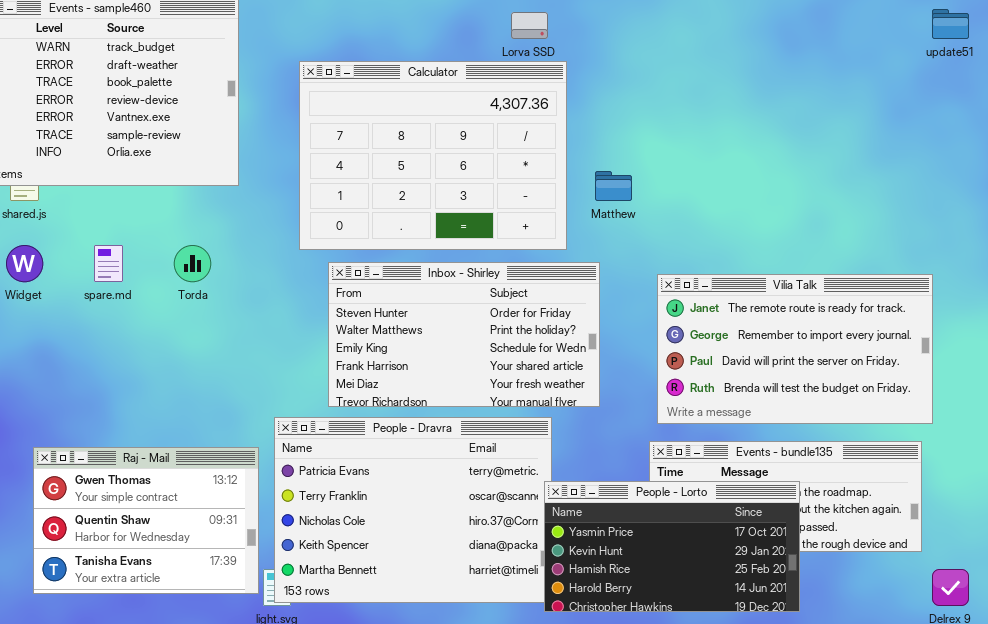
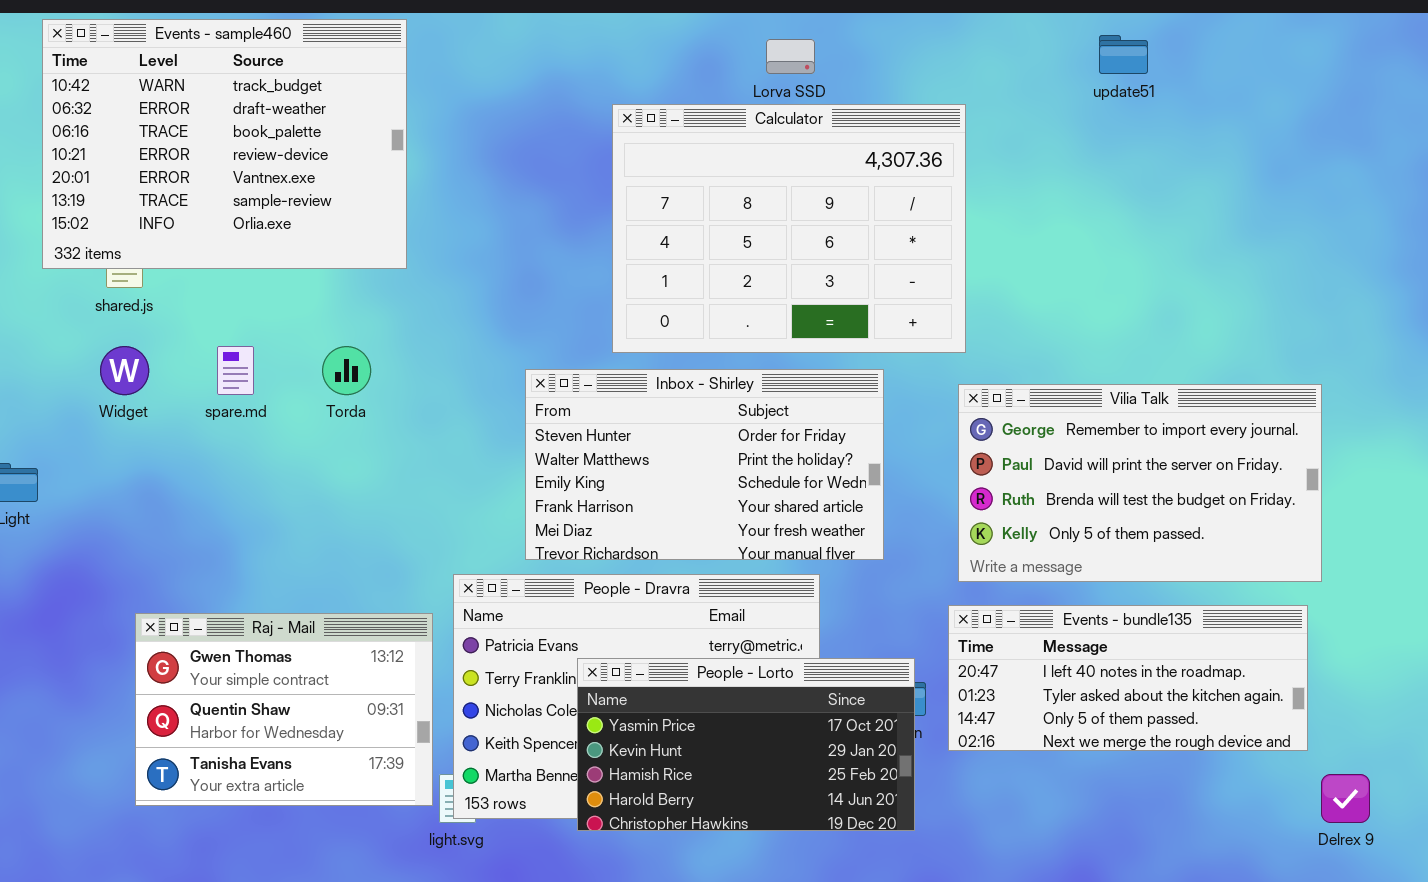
update51: [932,9,969,39] -> [1099,35,1148,74], moved
Calculator: [299,61,567,250] -> [612,104,966,353], moved
Vilia Talk: [657,274,933,424] -> [958,384,1322,582], scrolled down 1 row
People - Lorto: [544,481,800,612] -> [577,658,915,831], moved

